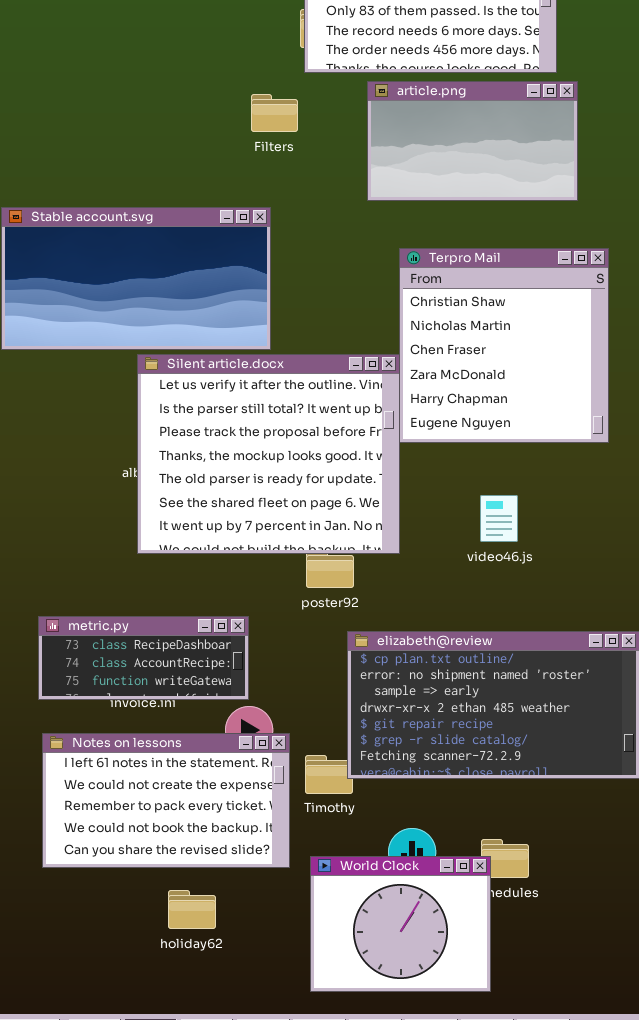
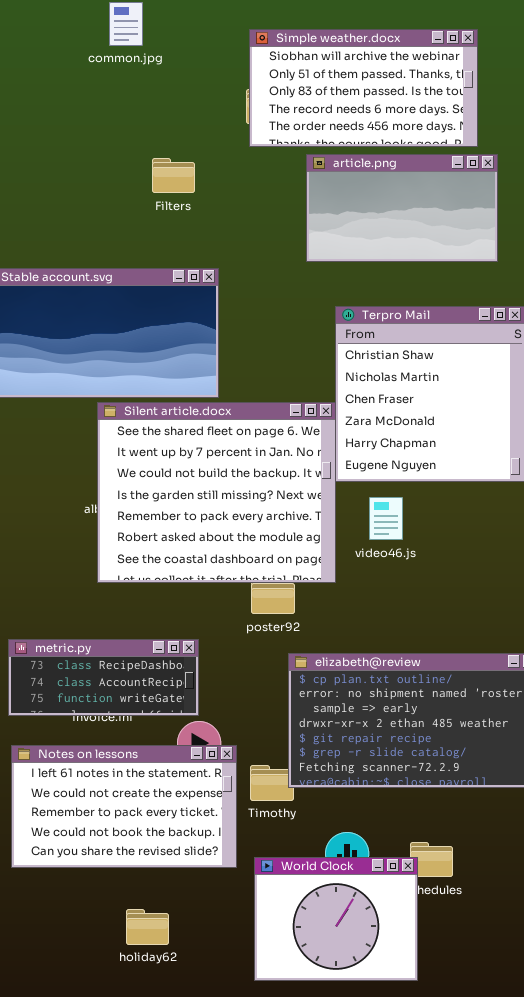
Filters: [251,94,298,132] -> [152,158,195,193], moved
Silent article.docx: [137,354,400,554] -> [97,402,336,583], scrolled down 5 rows
video46.js: [480,495,518,542] -> [369,497,403,540], moved
holiday62: [168,890,216,929] -> [126,909,169,945], moved

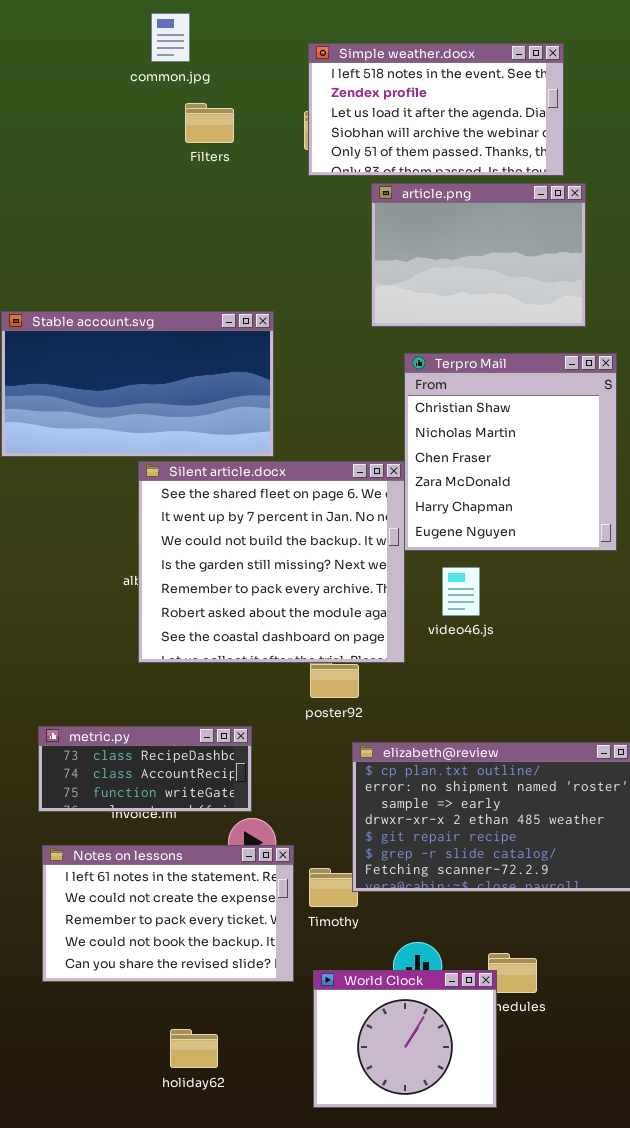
Simple weather.docx: [249,29,478,147] -> [308,43,564,176], scrolled up 3 rows
article.png: [306,154,498,262] -> [371,183,586,327], resized
Filters: [152,158,195,193] -> [185,103,234,143], moved

